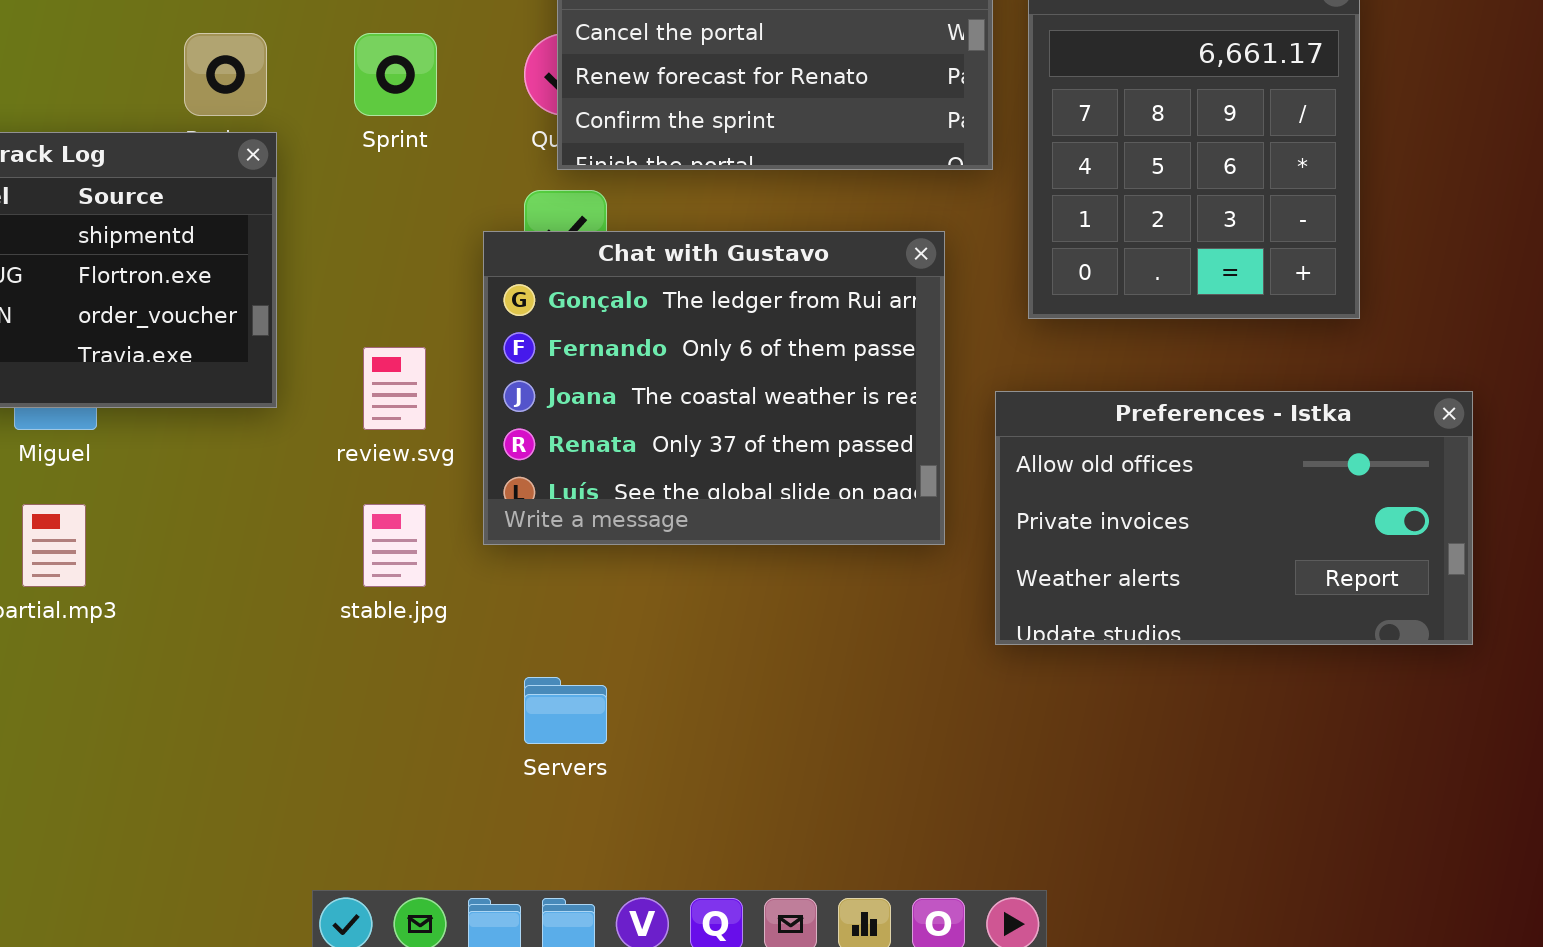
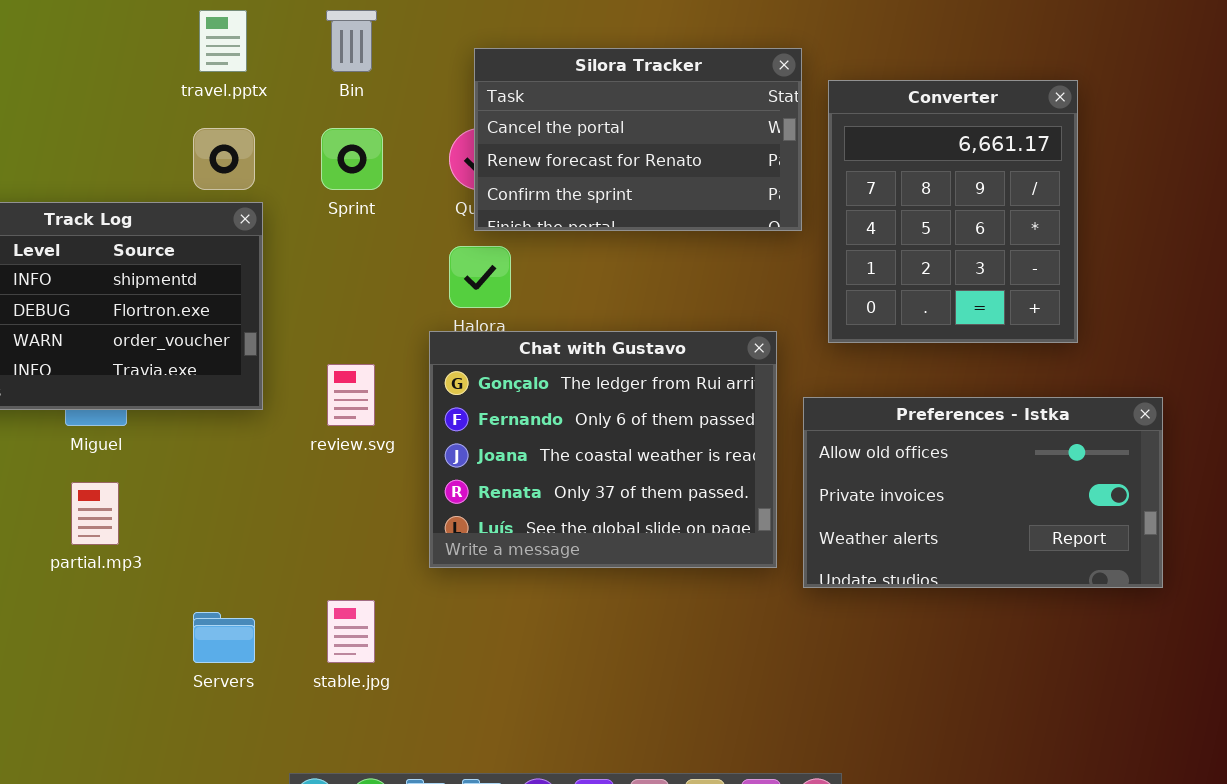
Chat with Gustavo: [483,231,945,545] -> [429,331,777,568], moved
stable.jpg: [363,504,426,587] -> [327,600,375,663], moved
Servers: [524,677,607,744] -> [193,612,255,663], moved

